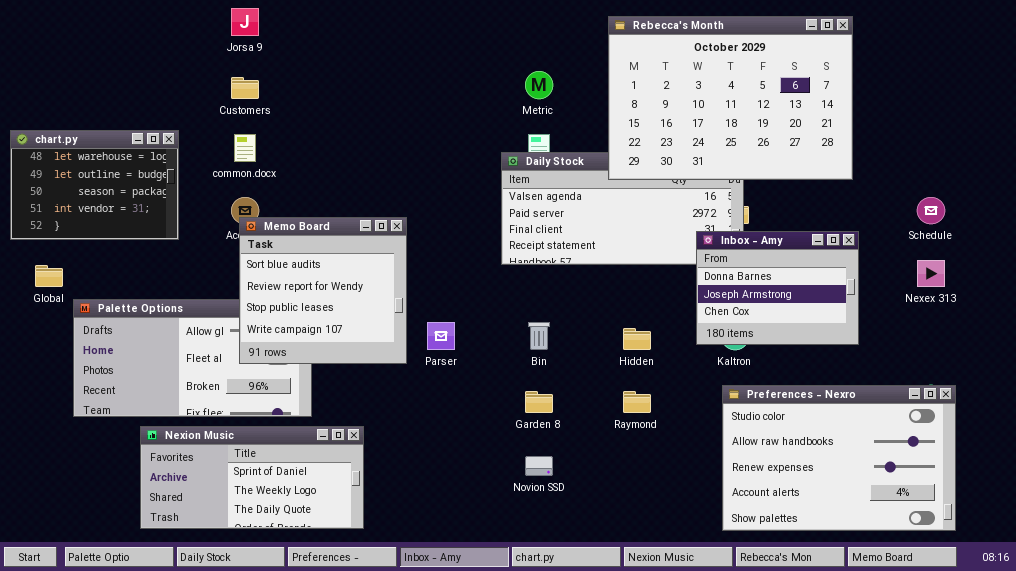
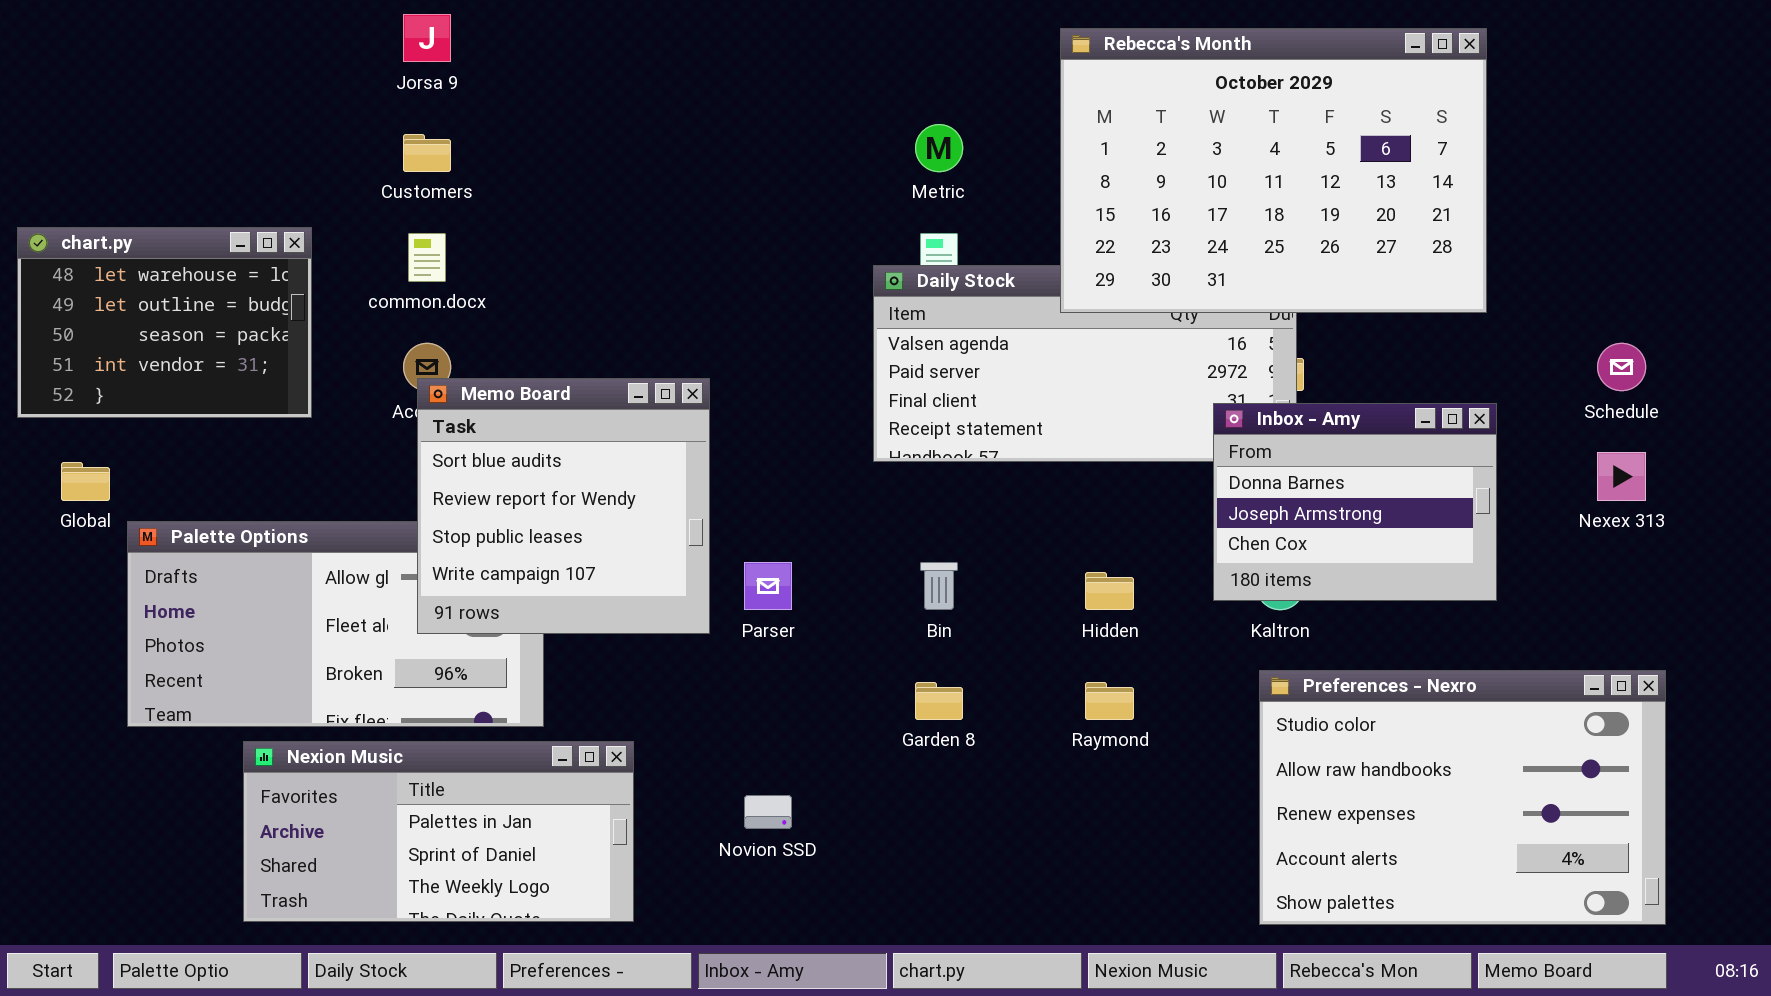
Nexion Music: [140,426,364,529] -> [243,741,634,922], scrolled up 1 row
Novion SSD: [525,456,553,476] -> [744,795,792,829], moved

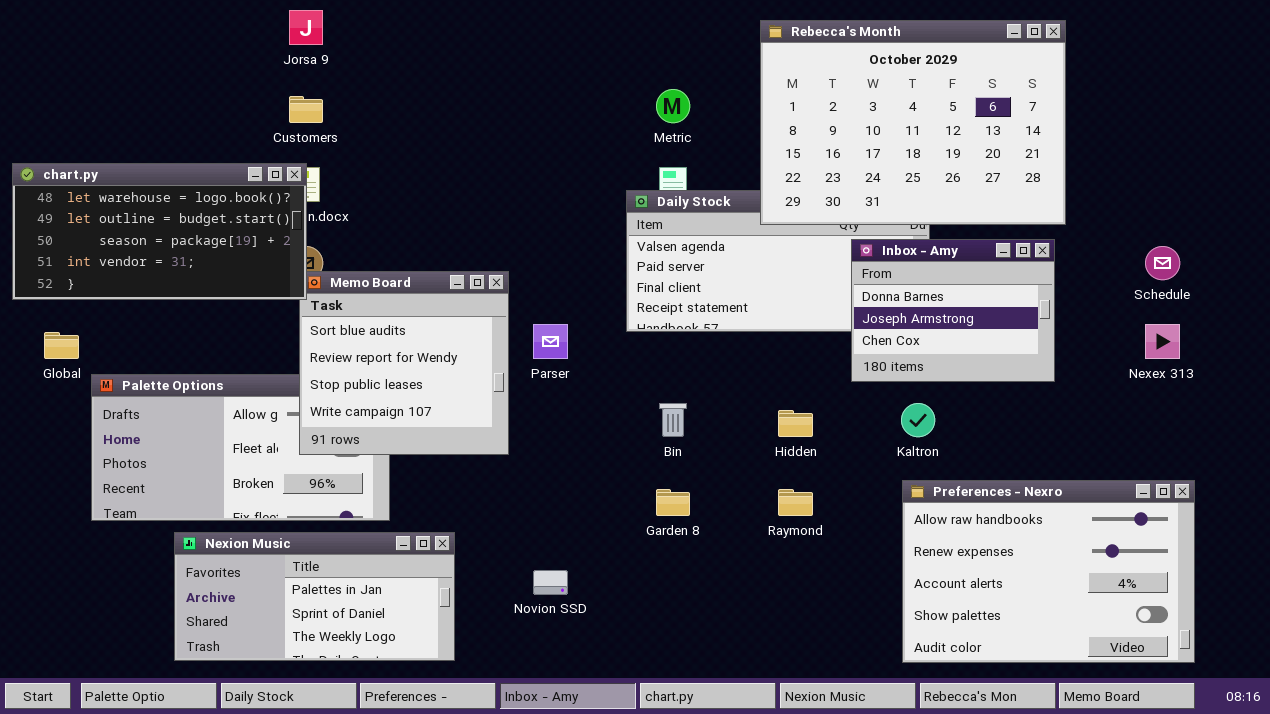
chart.py: [17,227,312,418] -> [12,163,307,300], resized
Inbox - Amy: [1213,403,1497,601] -> [851,239,1055,382], moved
Parser: [744,562,792,610] -> [533,324,568,359], moved
Preferences - Nexro: [1259,670,1666,925] -> [902,480,1195,663], scrolled down 1 row

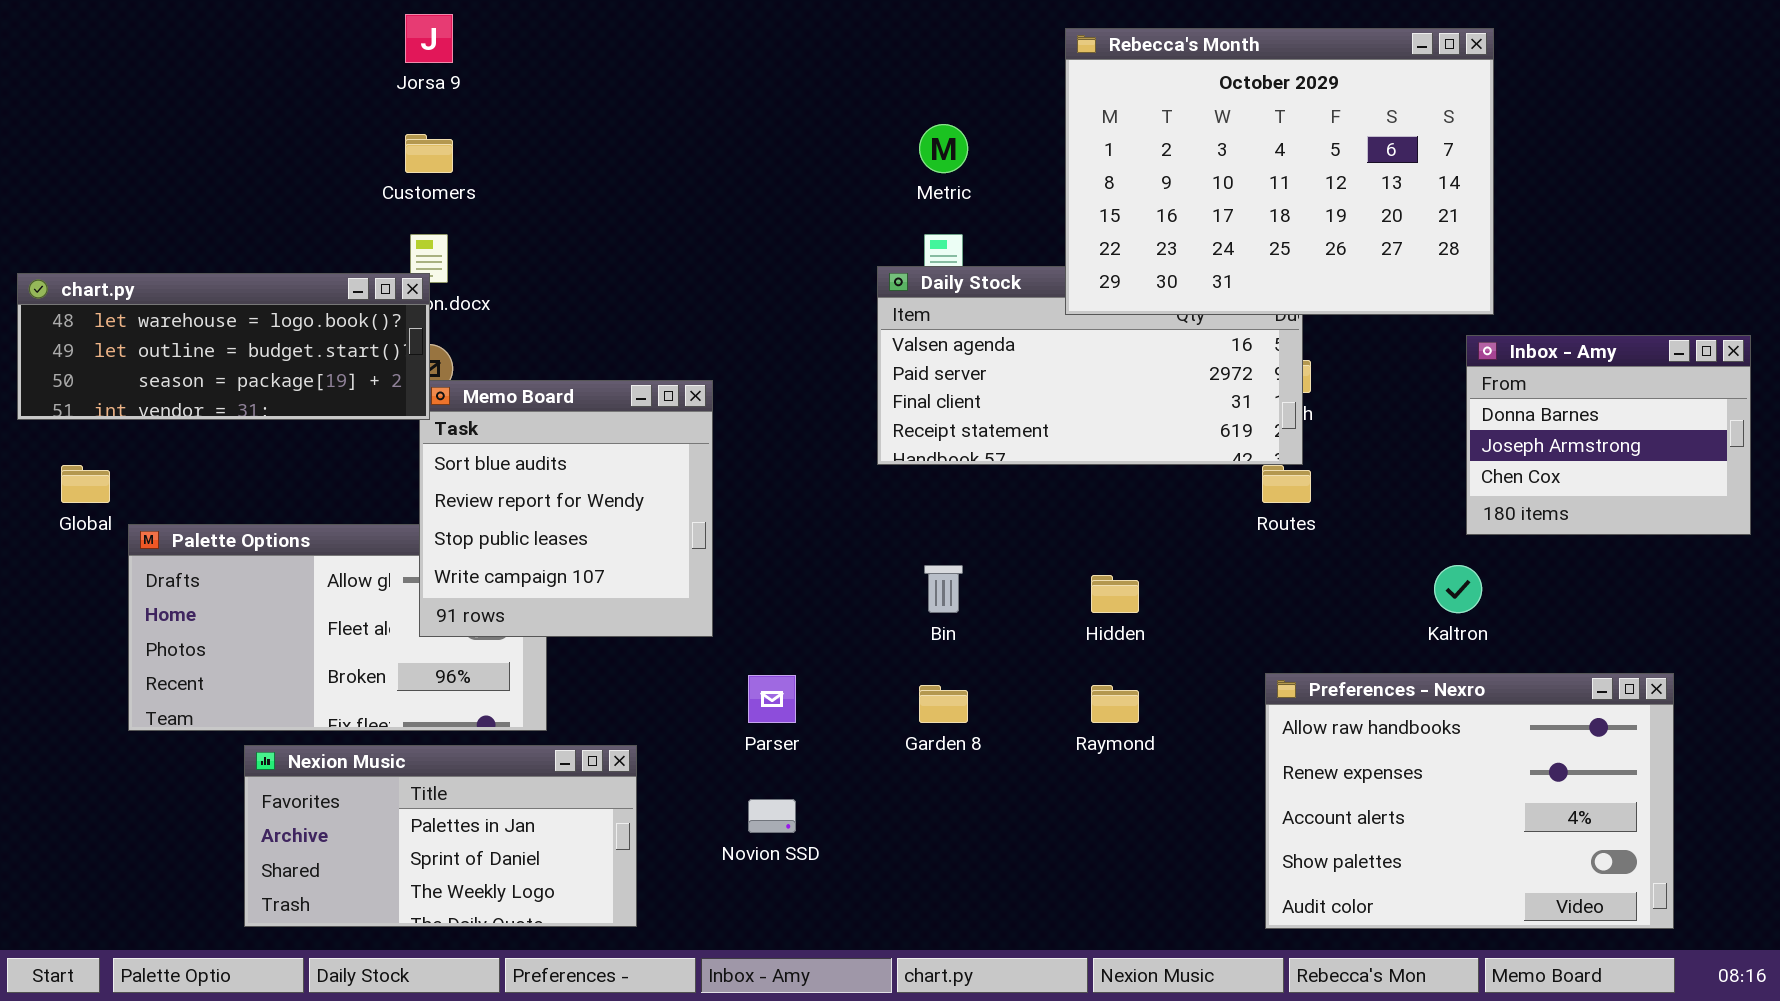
chart.py: [12,163,307,300] -> [17,273,430,420], resized
Inbox - Amy: [851,239,1055,382] -> [1466,335,1751,535], moved
Parser: [533,324,568,359] -> [748,675,796,723], moved
Kaltron: [901,403,935,437] -> [1434,565,1482,613], moved

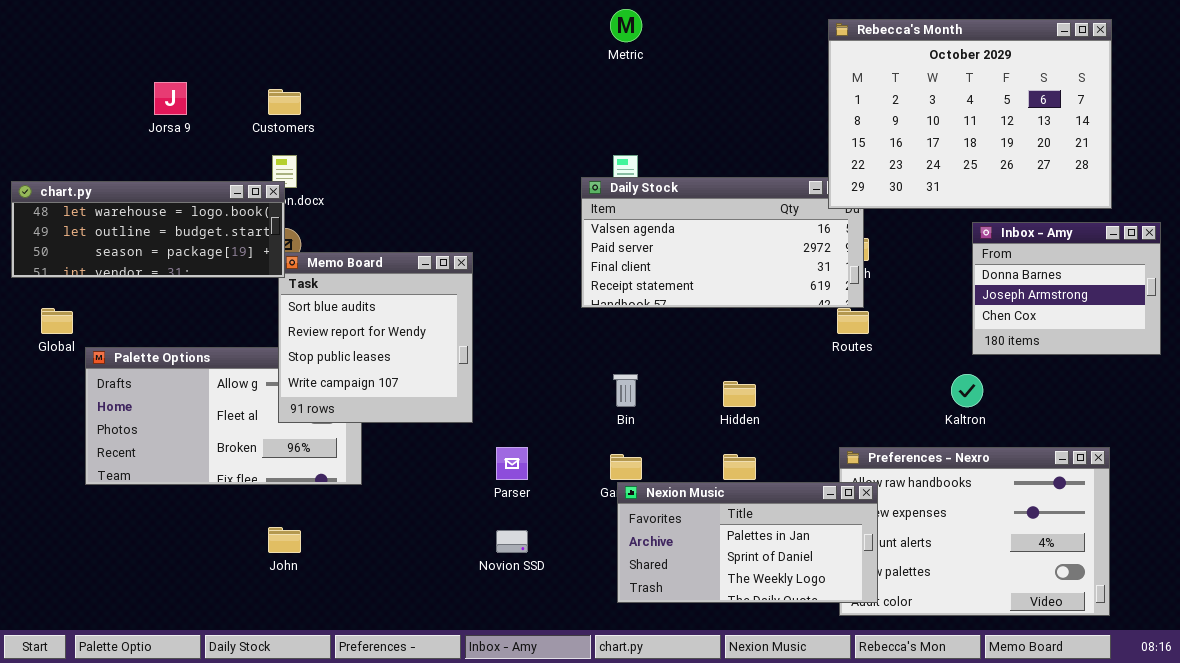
Jorsa 9: [405,14,453,63] -> [154,82,187,115], moved
Rebecca's Month: [1065,28,1494,315] -> [828,19,1112,209], moved
Metric: [919,124,968,173] -> [610,9,642,42], moved
Nexion Music: [244,745,637,927] -> [617,482,878,603], moved

